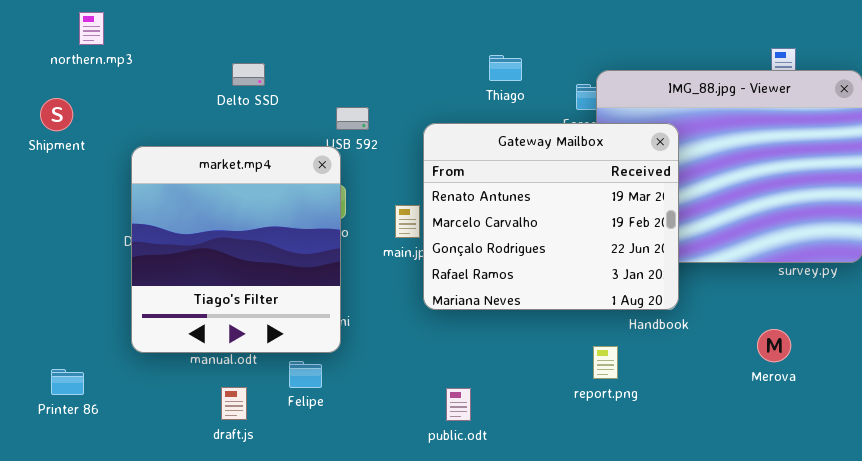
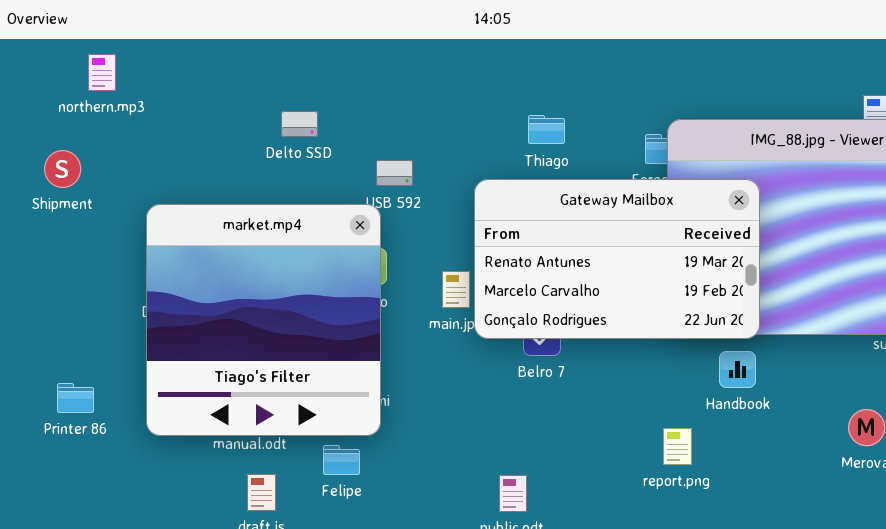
Thiago: [489,55,522,81] -> [528,115,565,144], moved
Delto SSD: [232,63,265,86] -> [281,111,318,137], moved
Gateway Mailbox: [423,123,679,310] -> [474,179,760,339], resized
Printer 86: [51,369,84,395] -> [57,383,94,413], moved

